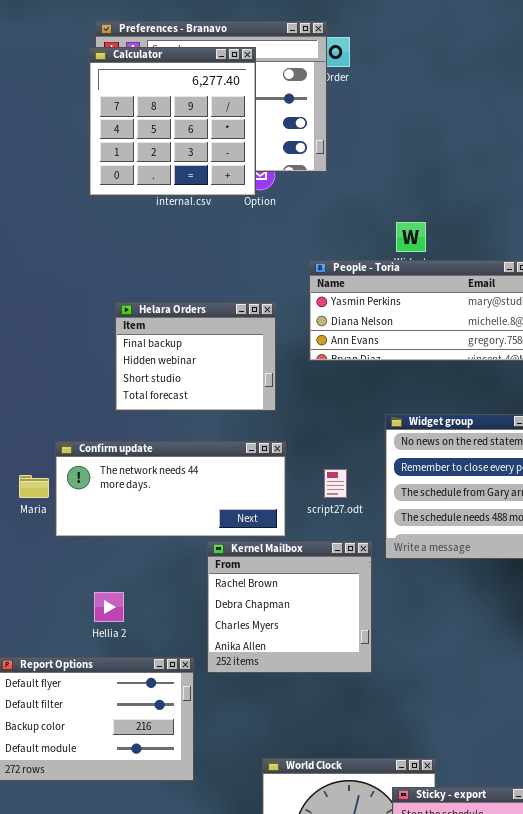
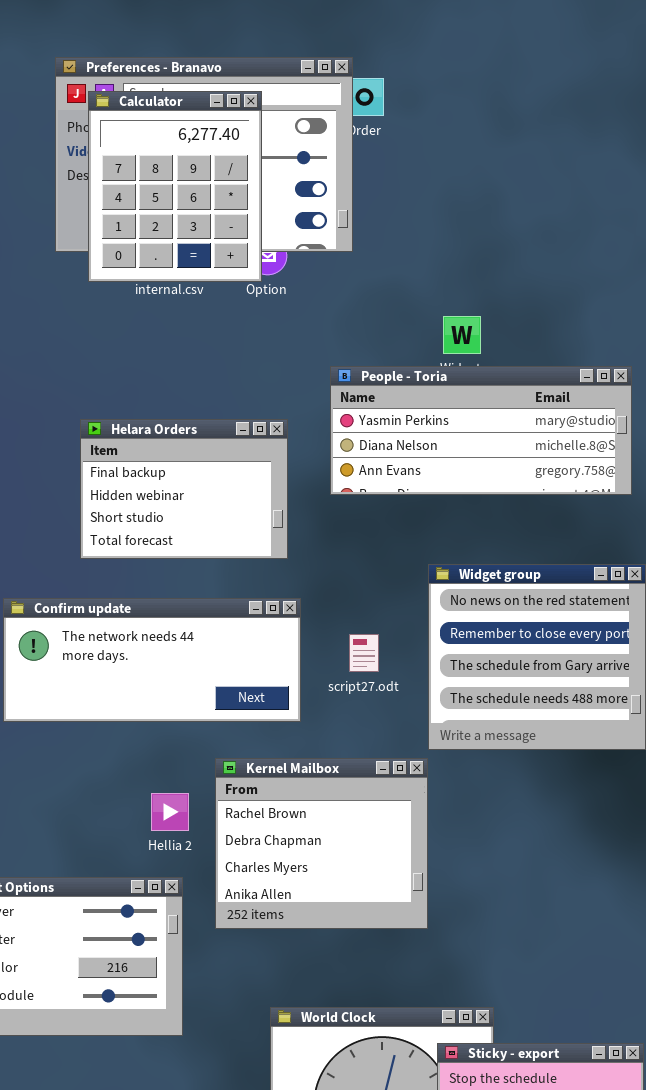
Calculator: [89,47,256,196] -> [88,91,262,282], resized
Kernel Mailbox: [207,541,372,673] -> [215,758,428,929], moved
Hellia 2: [94,592,124,622] -> [151,793,189,831], moved

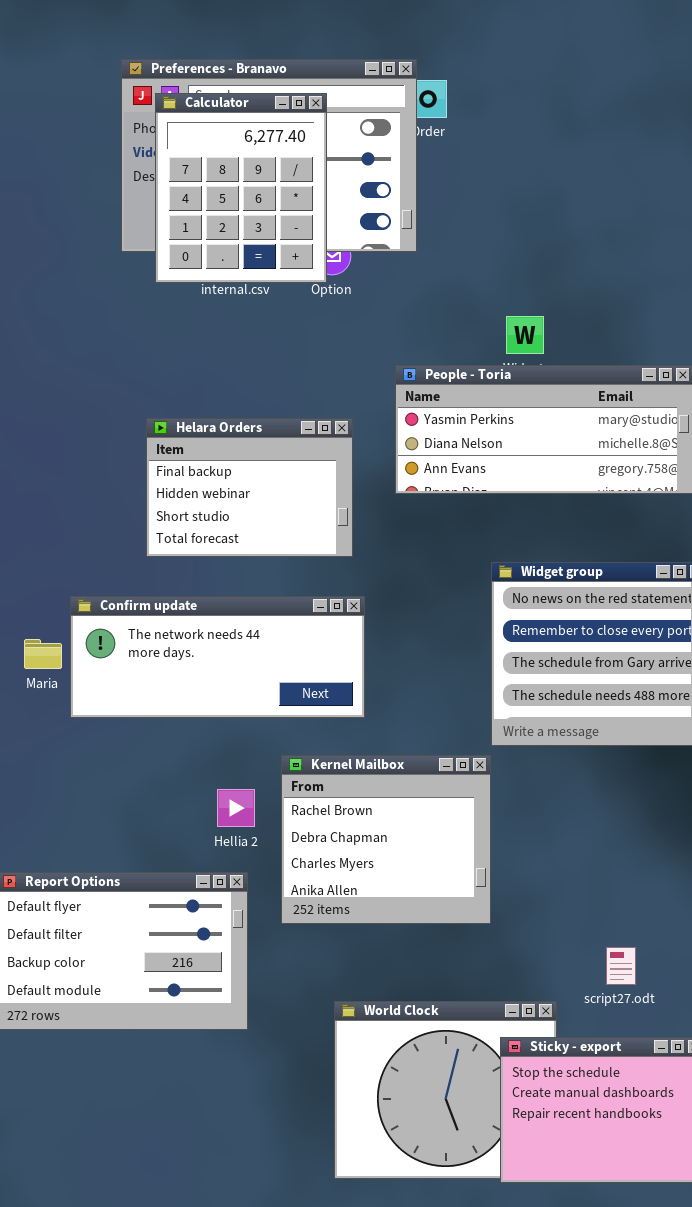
script27.odt: [349,634,379,672] -> [606,947,636,985], moved

